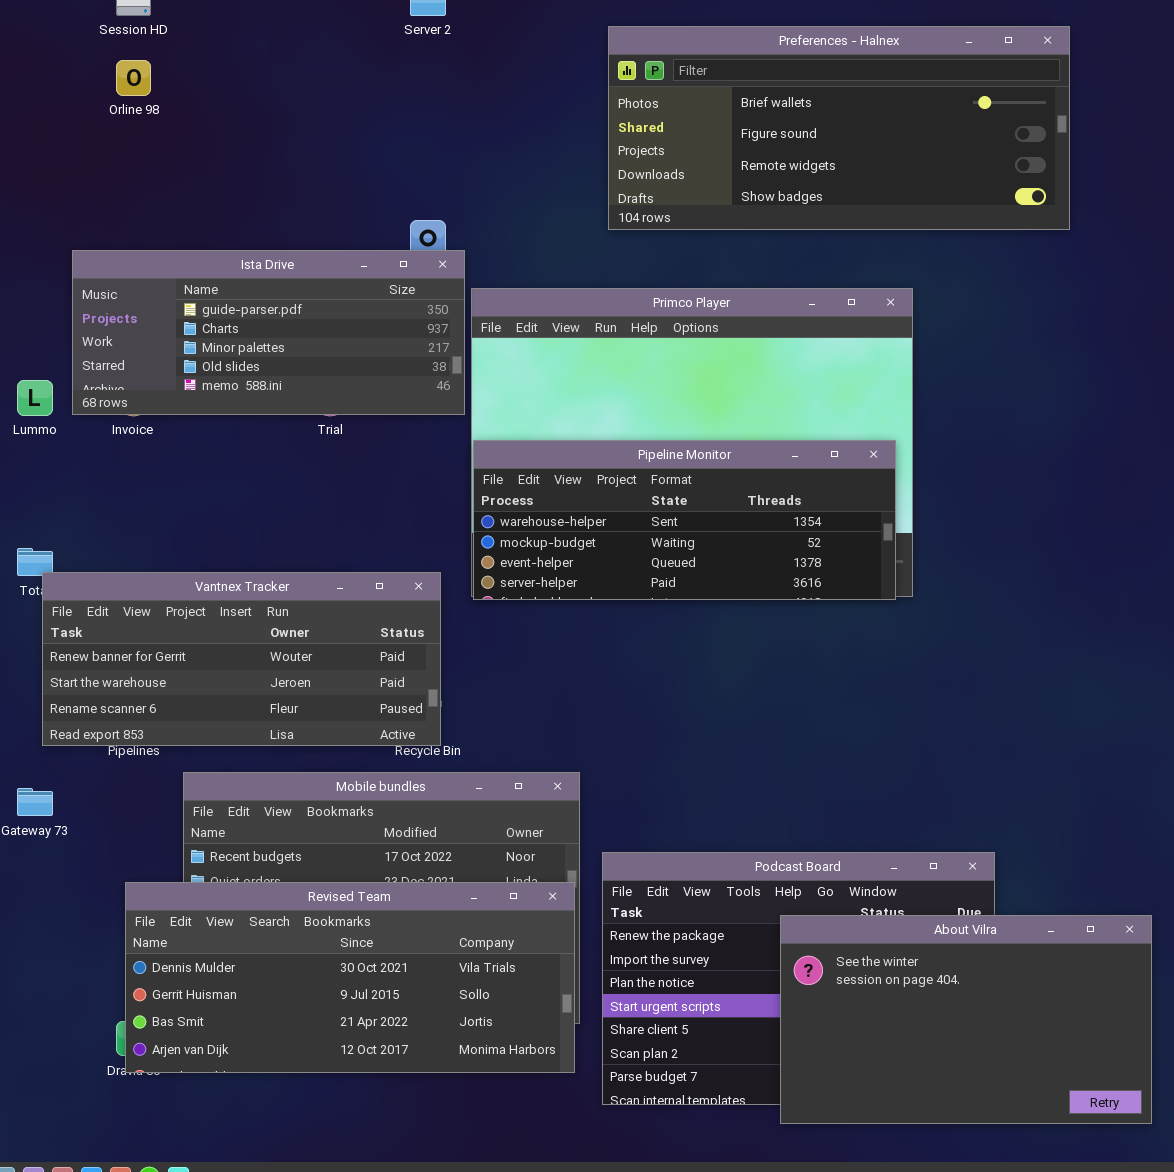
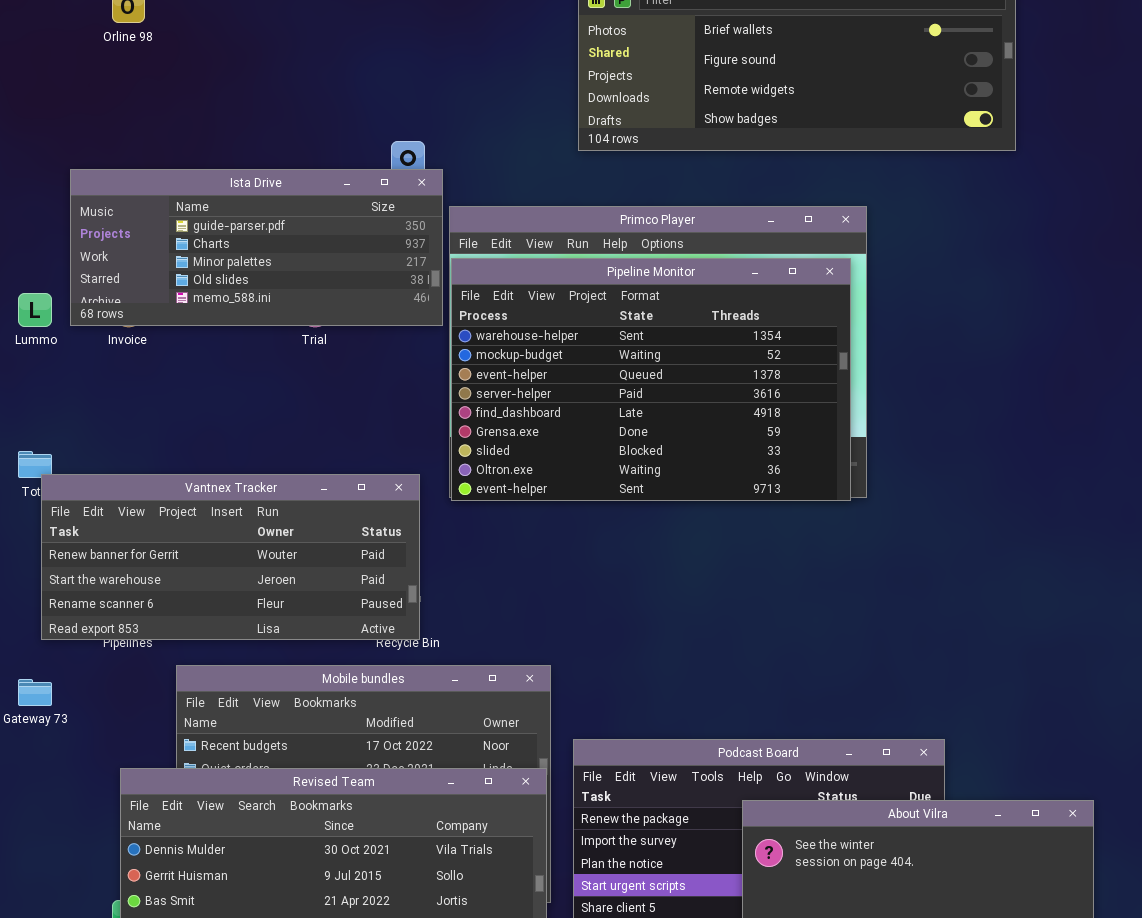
Pipeline Monitor: [473,440,896,600] -> [451,258,851,501], resized

